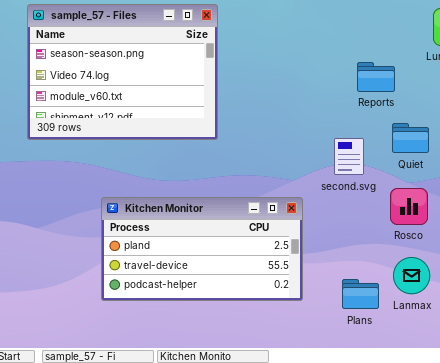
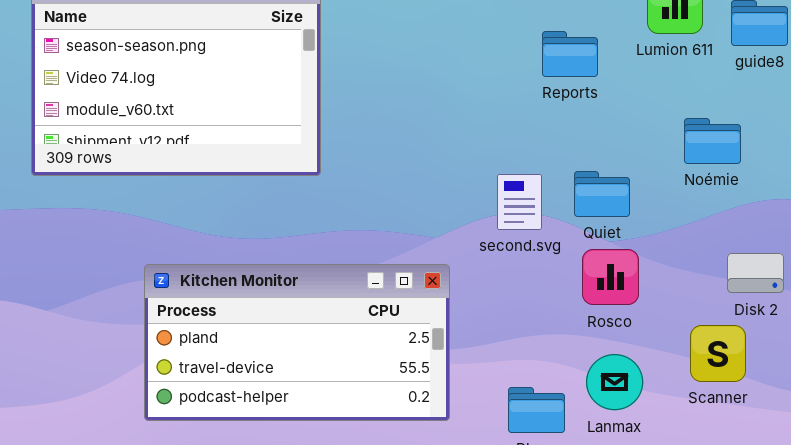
Reports: [357,62,395,92] -> [542,31,598,77], moved
Quiet: [392,123,429,153] -> [574,171,630,217], moved

